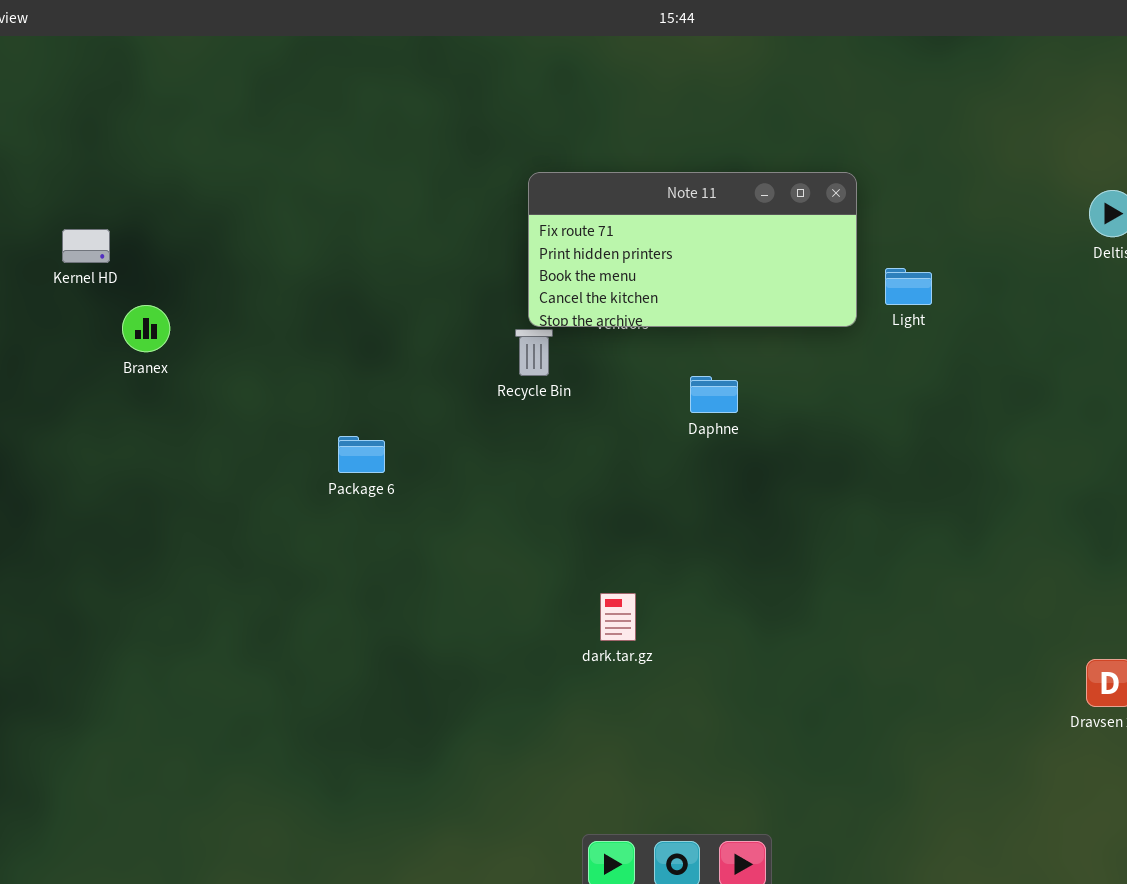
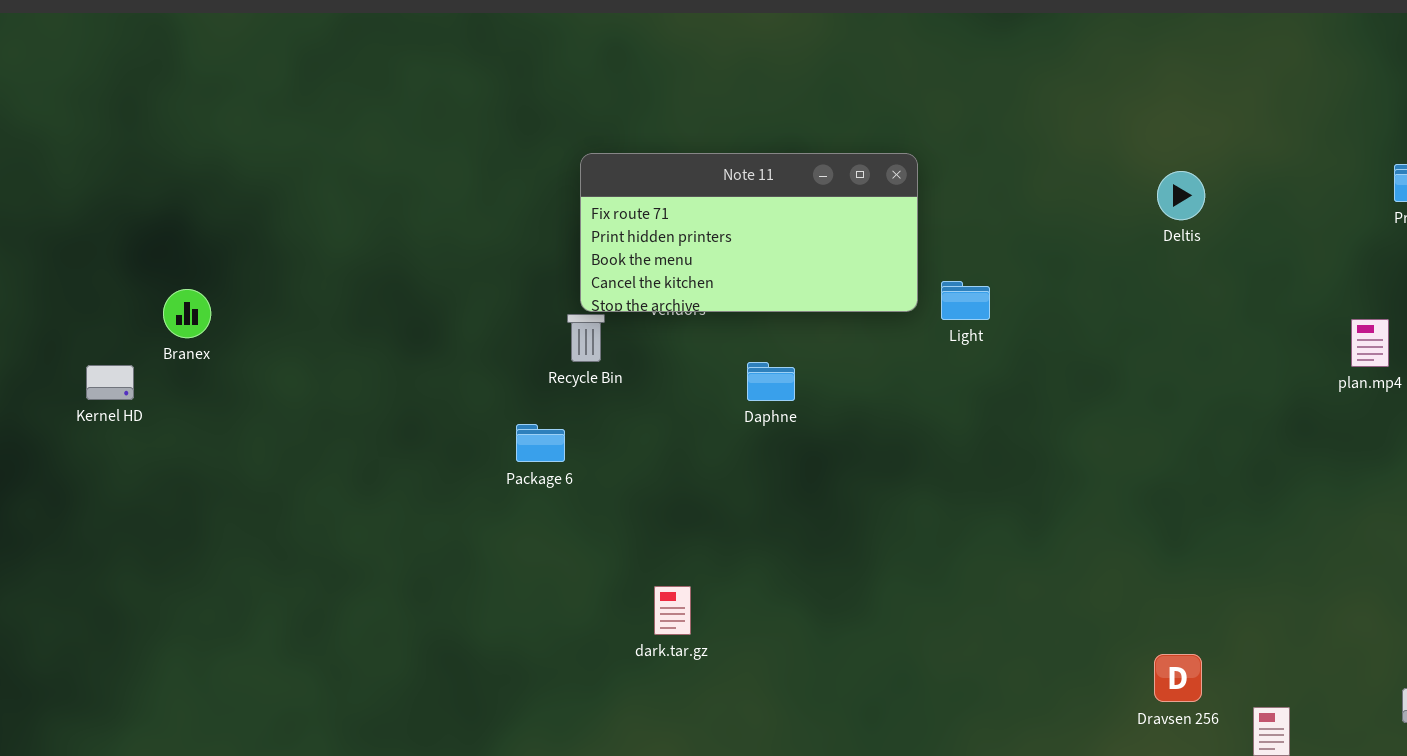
Kernel HD: [62,229,110,263] -> [86,365,134,400], moved
Light: [885,268,932,305] -> [941,281,990,320], moved
Package 6: [338,436,385,473] -> [516,424,565,462], moved

